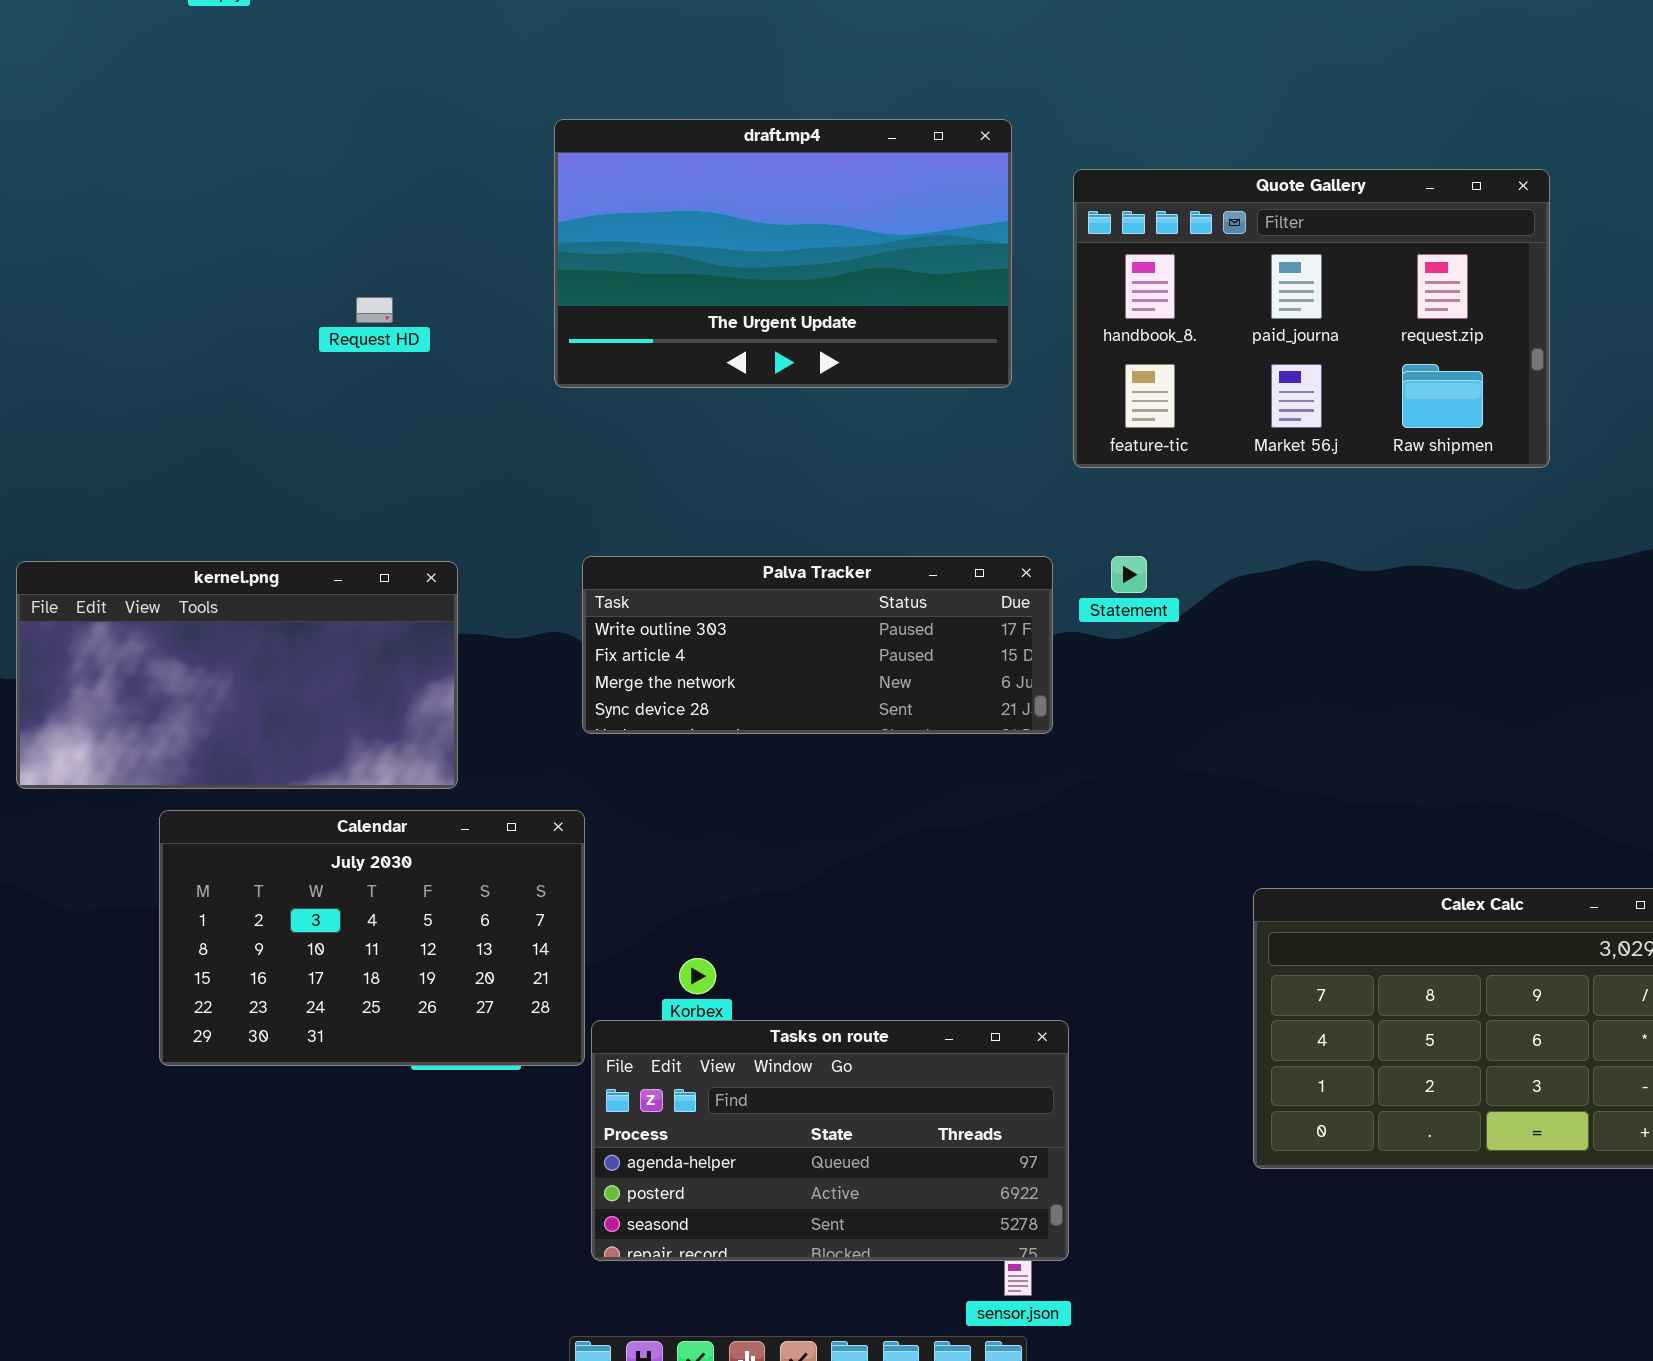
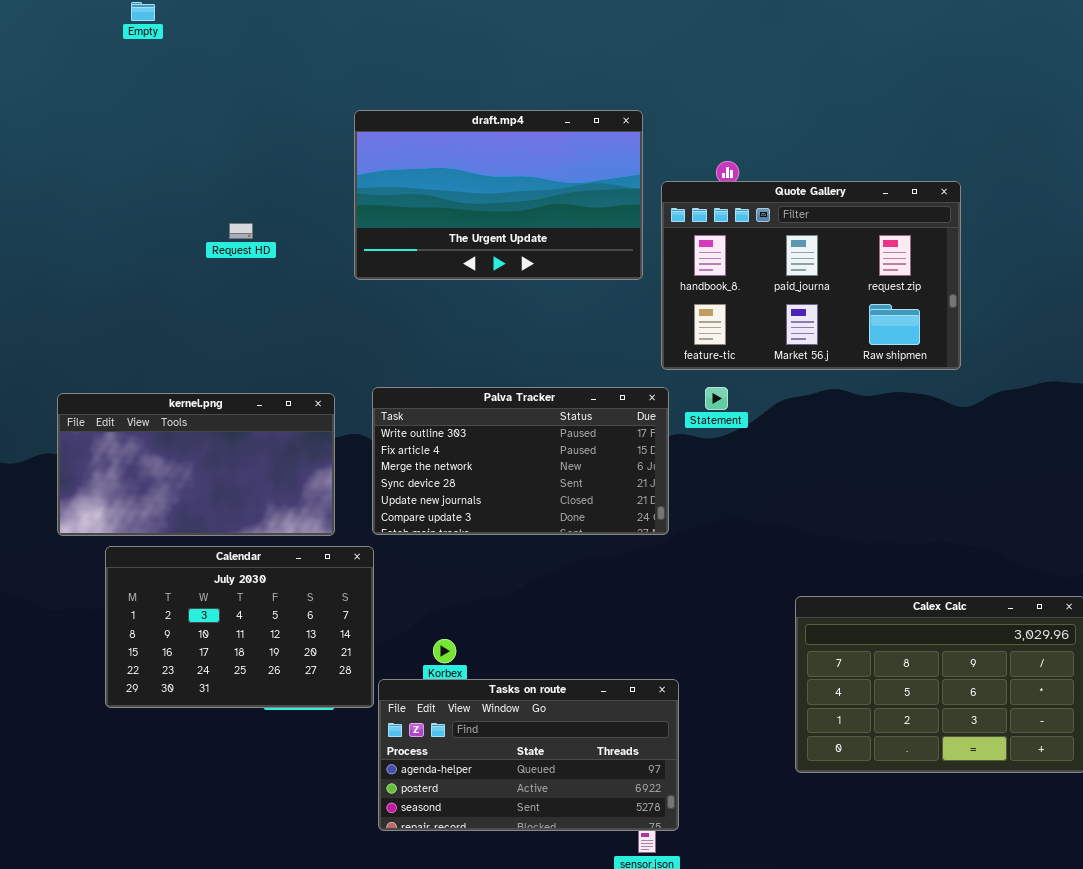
Quote Gallery: [1073,169,1550,468] -> [661,181,961,370], moved
Palva Tracker: [582,556,1053,734] -> [372,387,669,535], resized
kernel.png: [16,561,458,789] -> [57,393,335,536], moved

